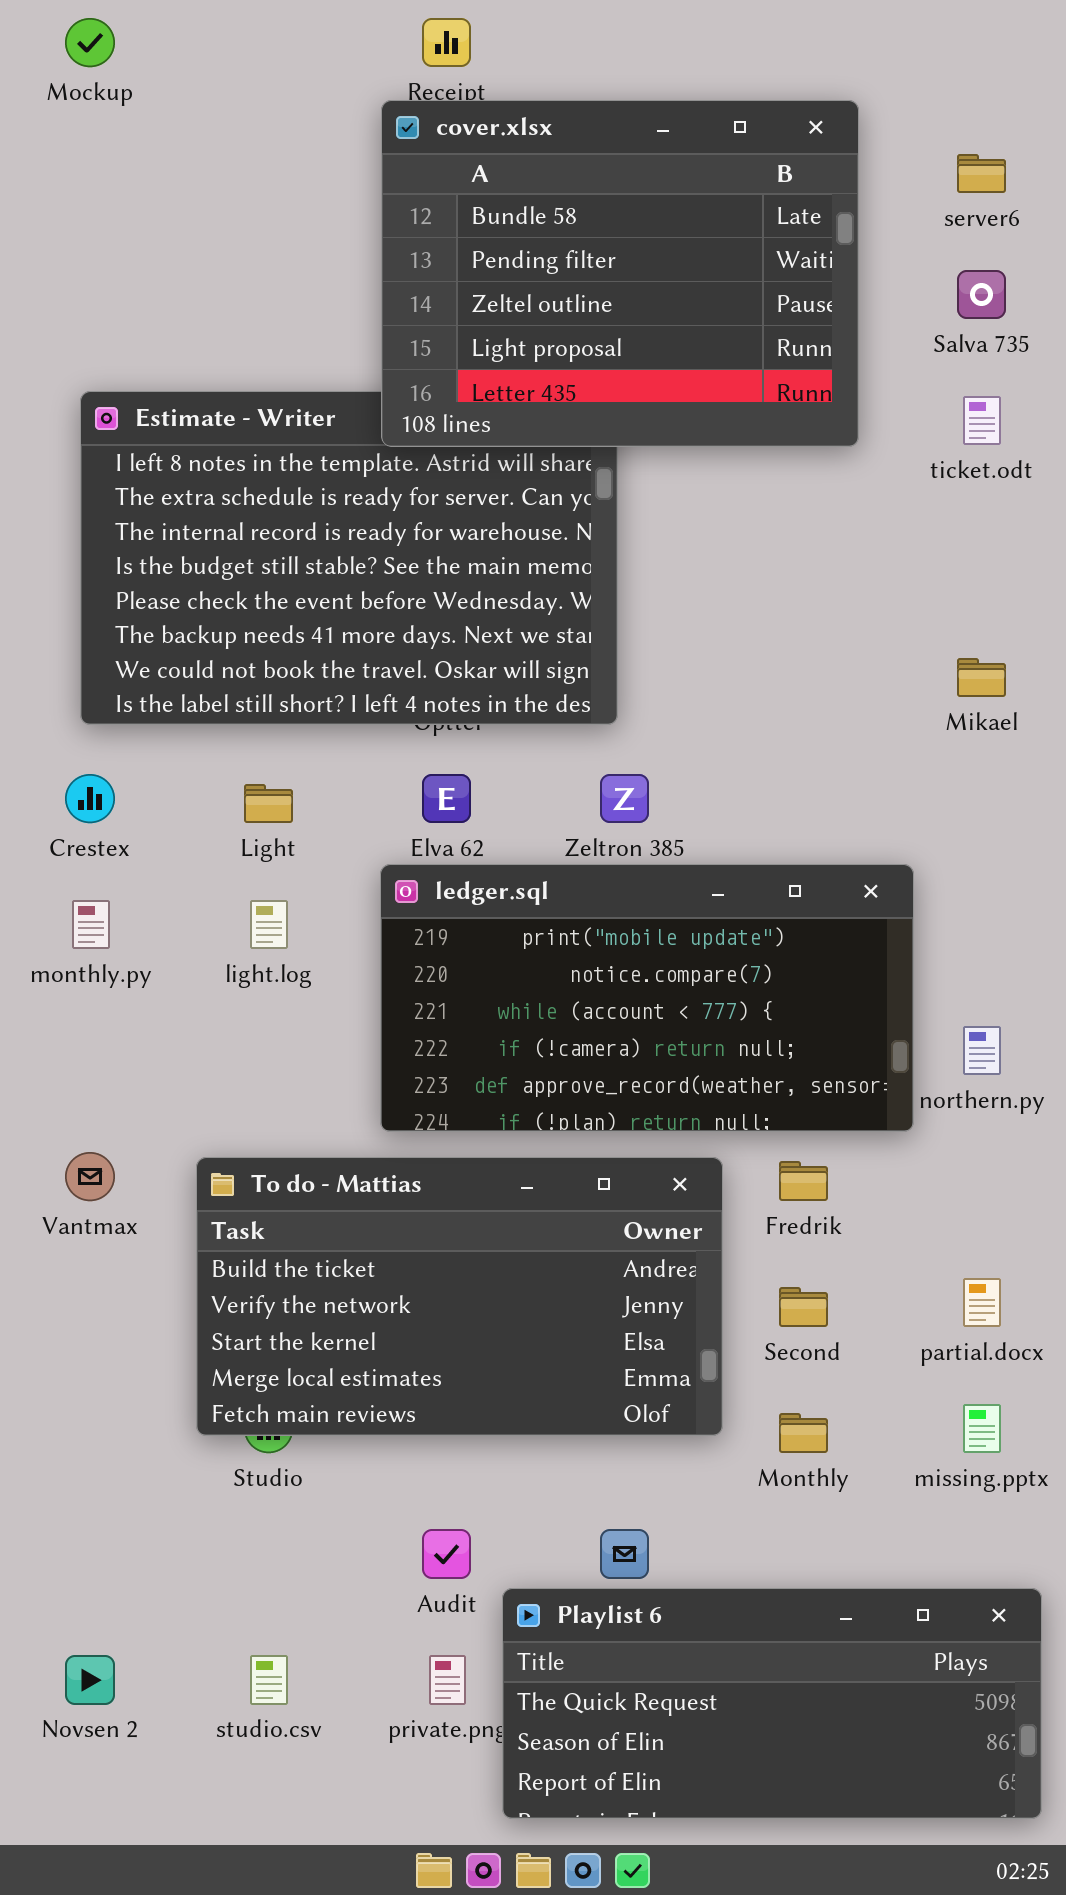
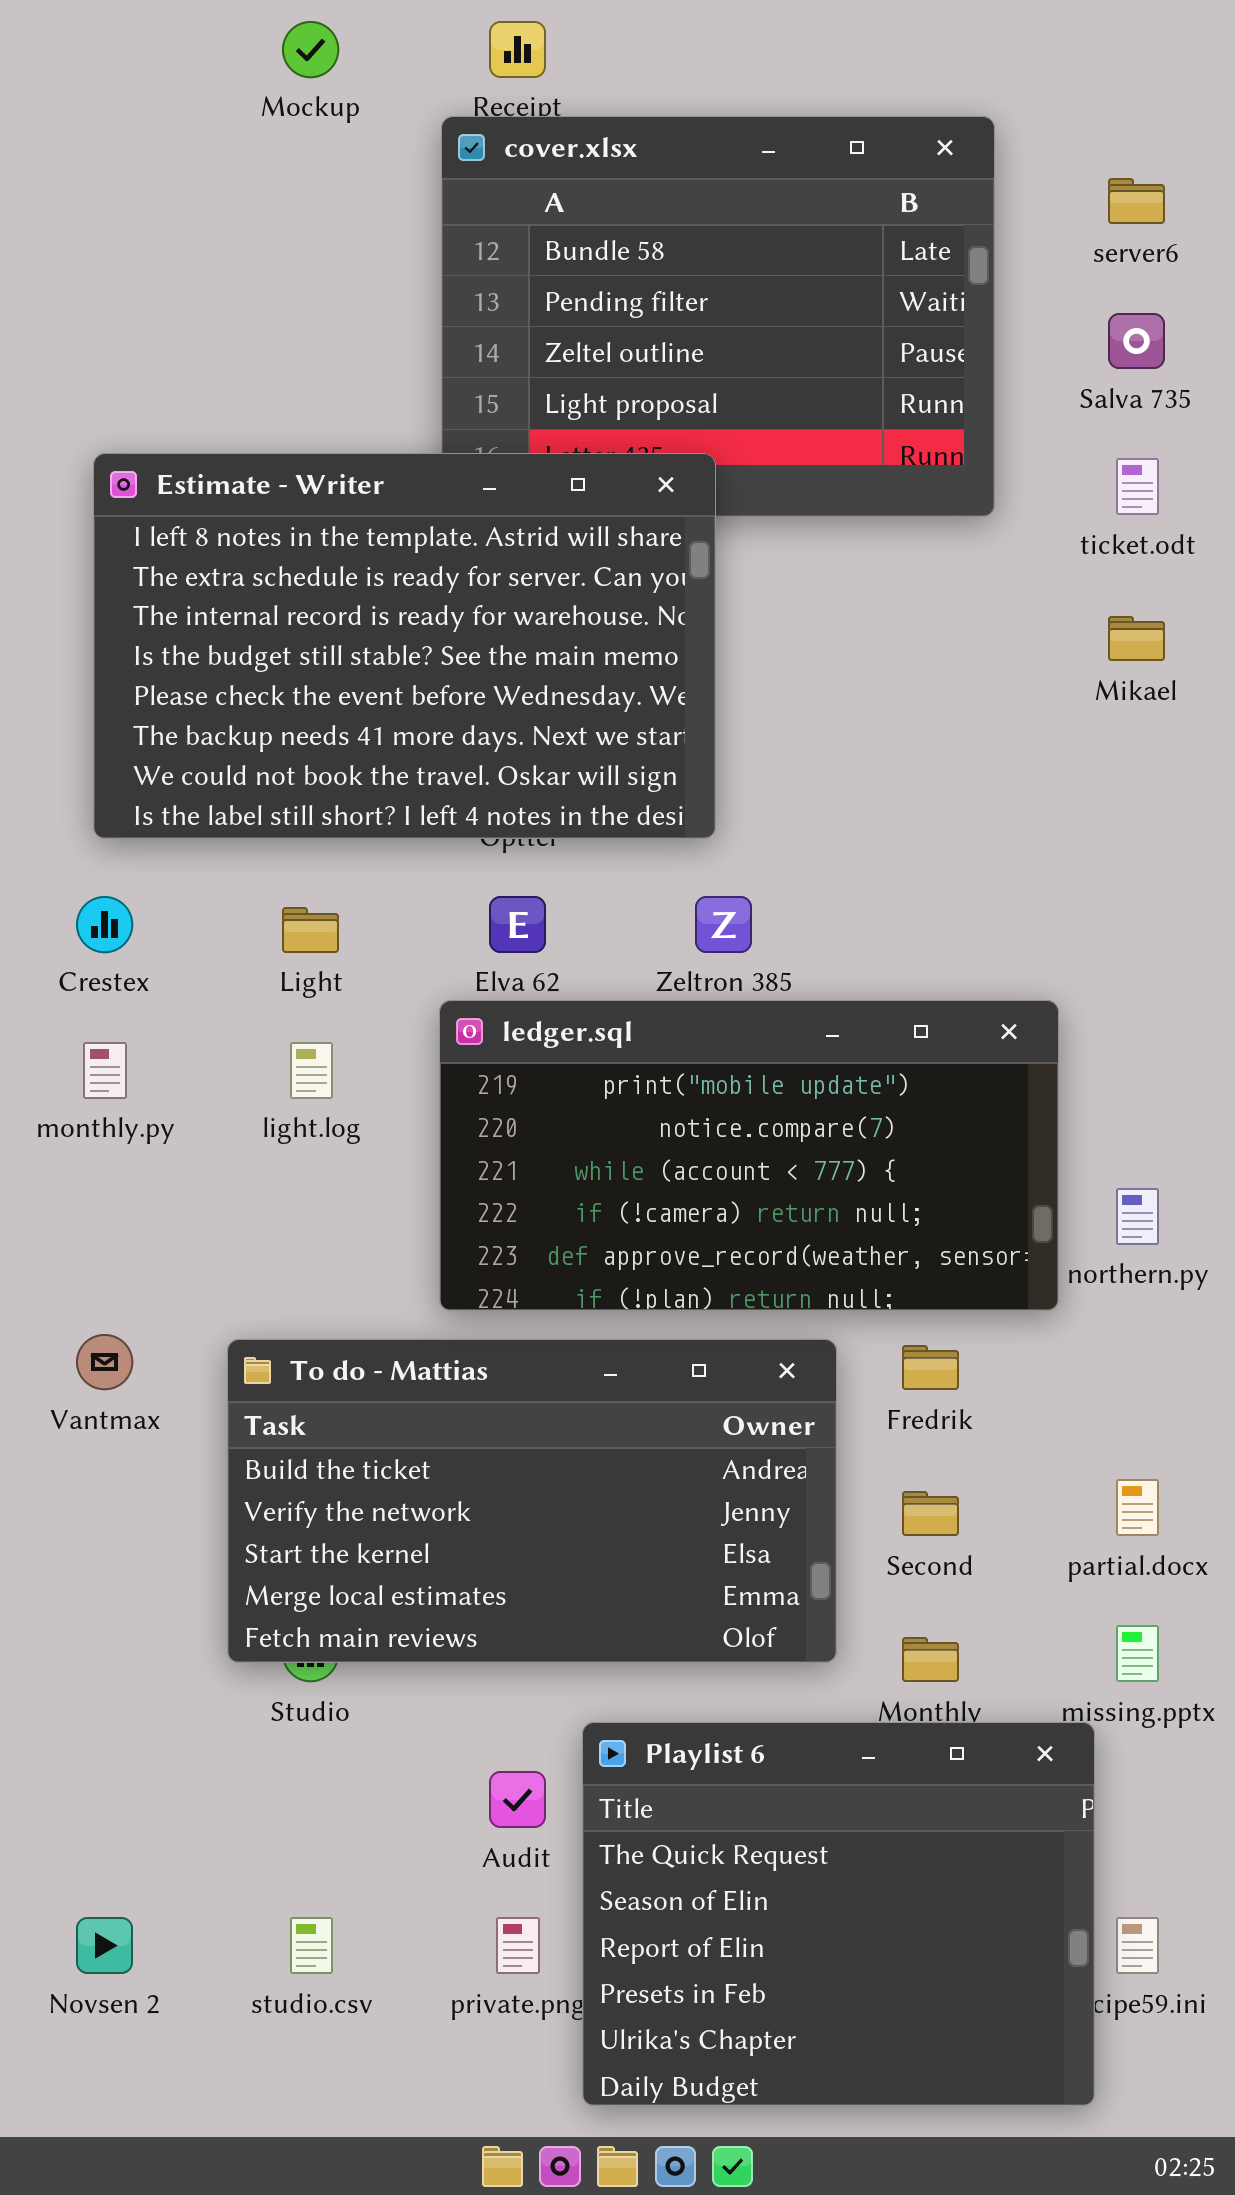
Mockup: [65,18,115,67] -> [282,21,339,78], moved
Estimate - Writer: [80,391,618,725] -> [93,453,716,839], raised
Mikael: [957,658,1006,697] -> [1108,616,1165,661], moved
Playlist 6: [502,1588,1042,1819] -> [582,1722,1095,2106], resized

